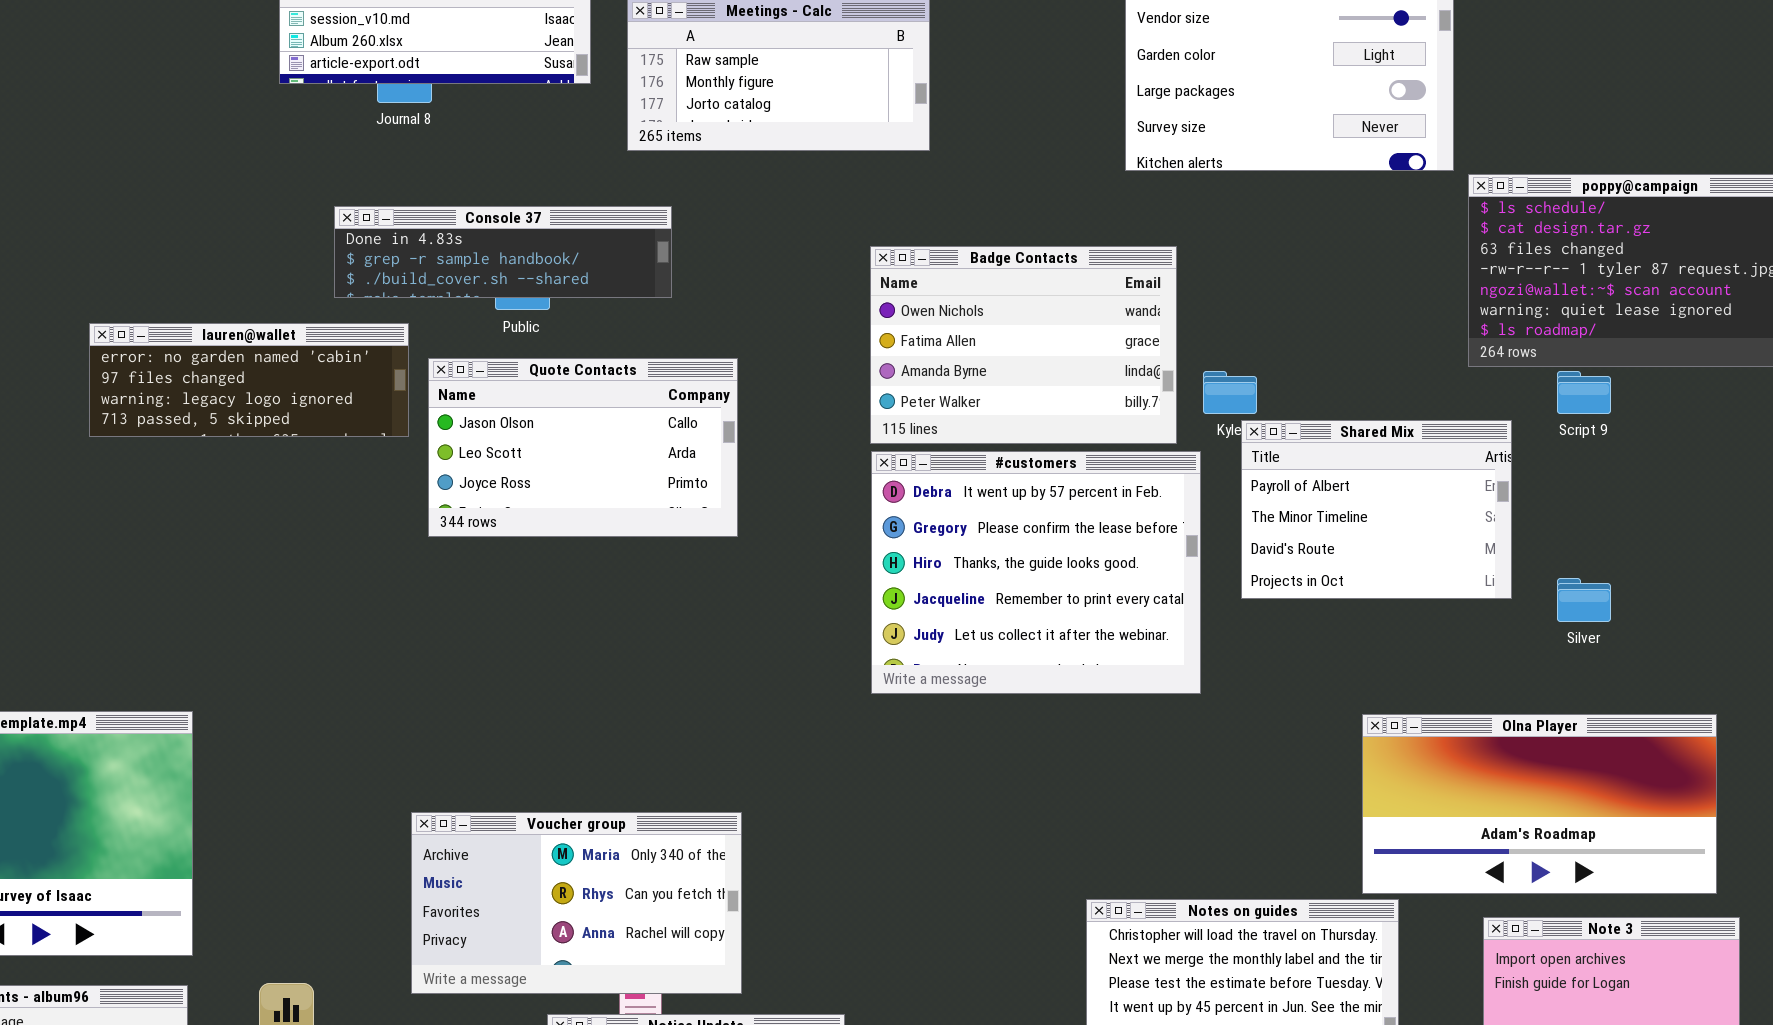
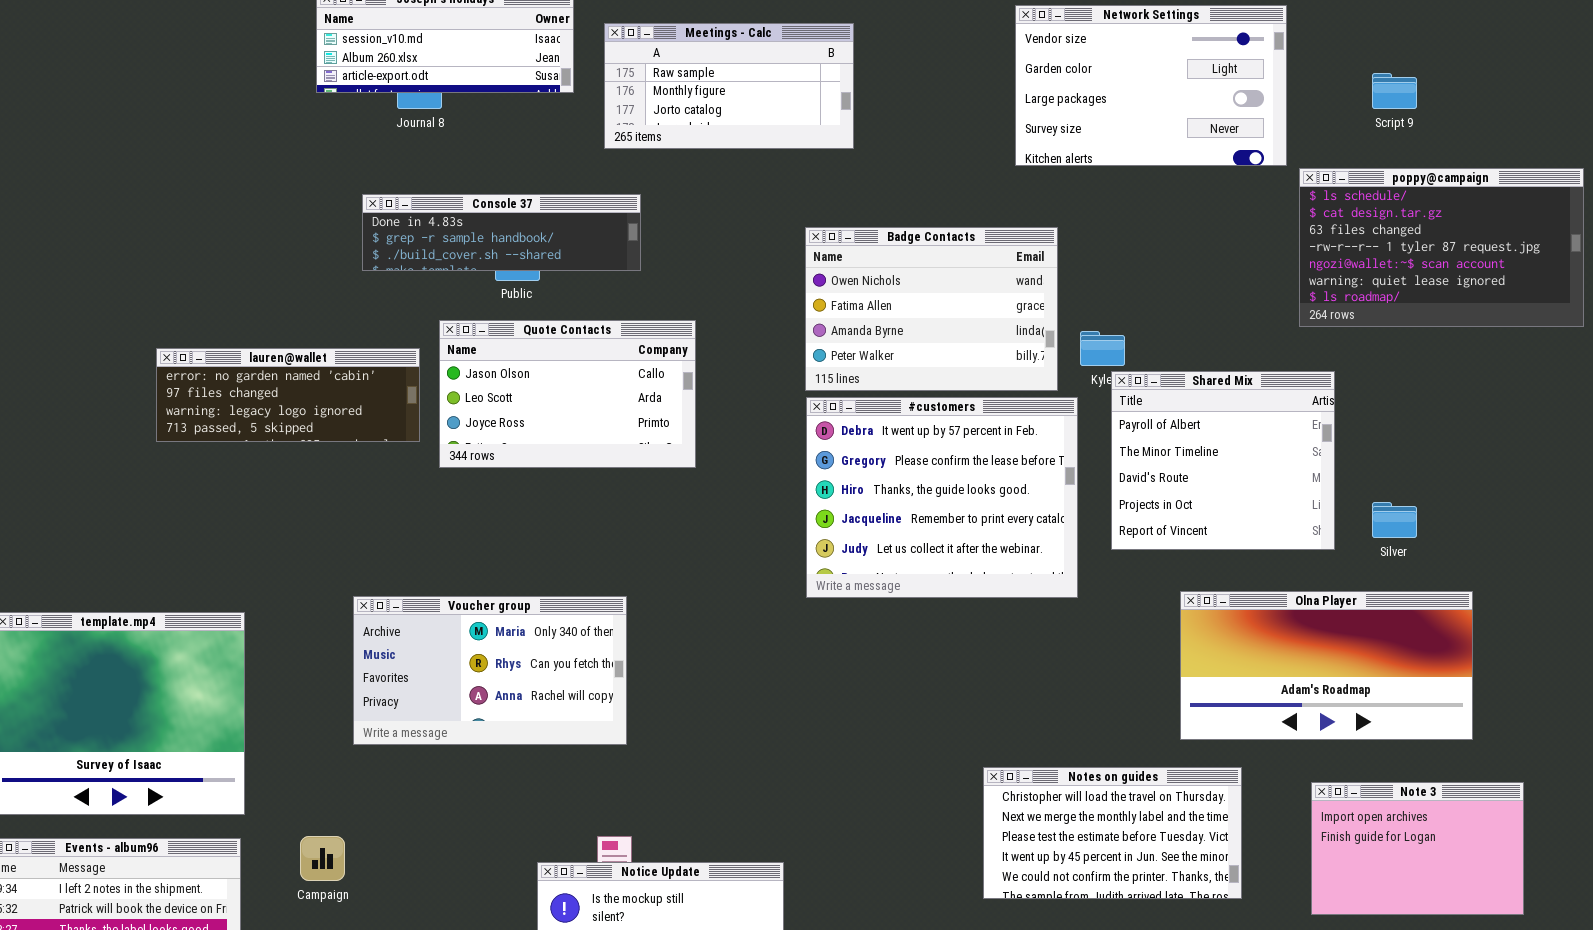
lauren@wallet: [89,323,409,437] -> [156,348,420,442], moved
Script 9: [1557,371,1611,414] -> [1372,73,1417,109], moved
Shared Mix: [1241,420,1512,599] -> [1111,371,1335,550], resized
Olna Player: [1362,714,1717,894] -> [1180,591,1473,740], moved
Voucher group: [411,812,742,994] -> [353,596,627,745], moved

